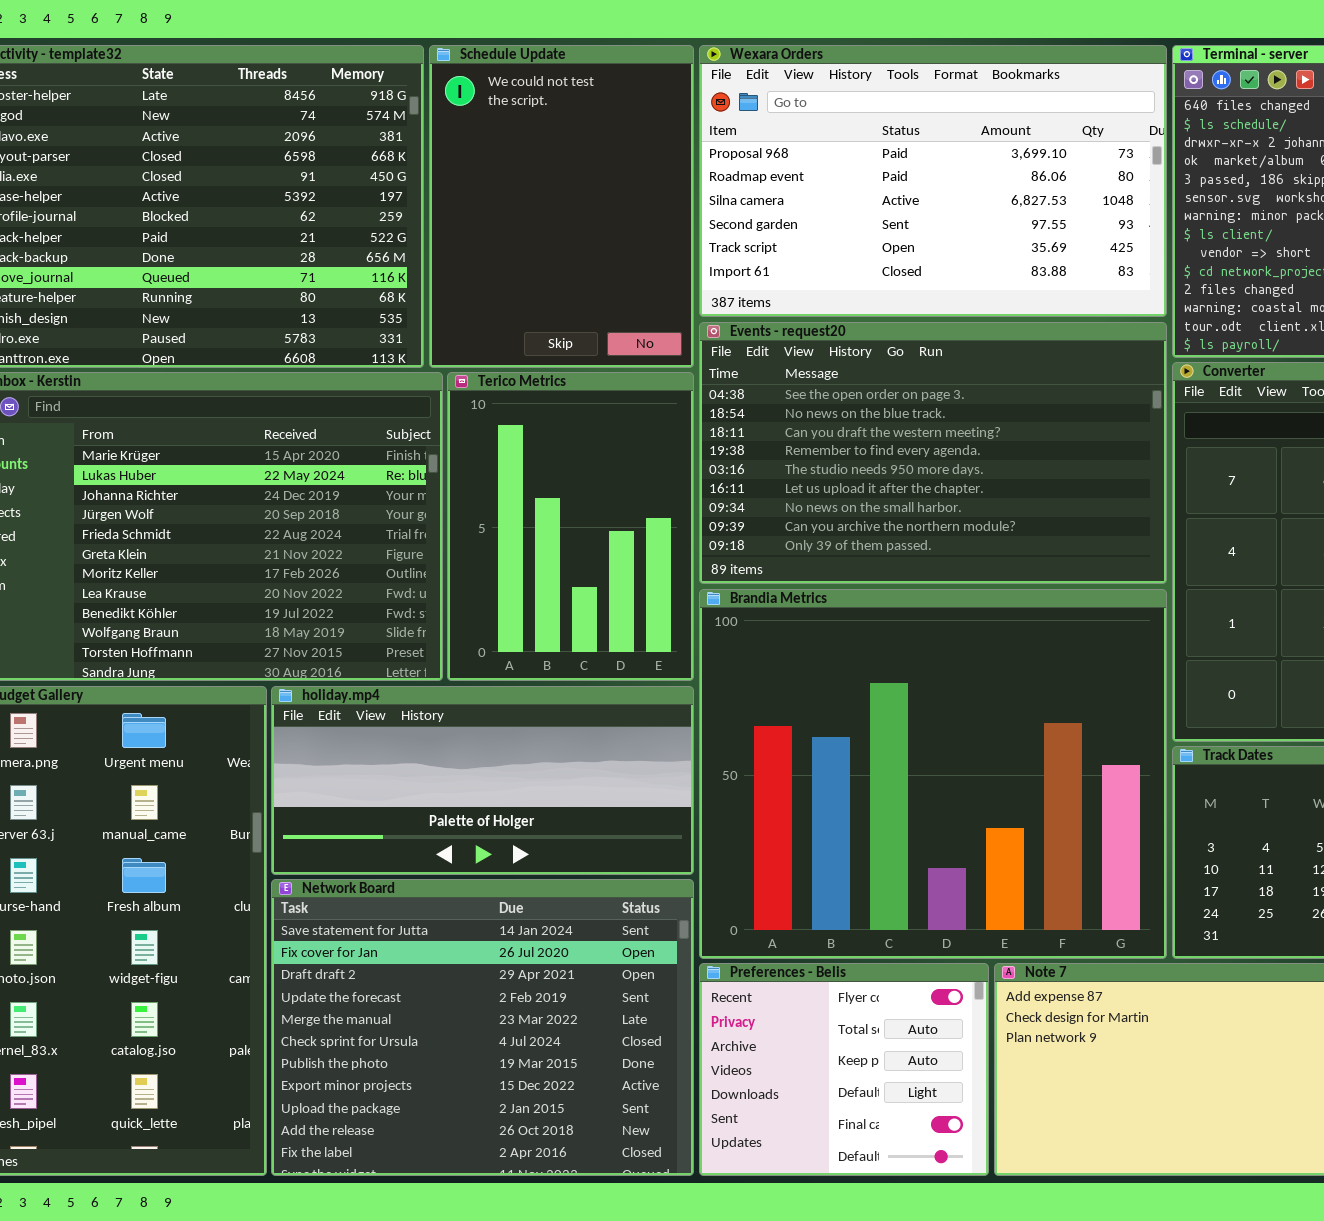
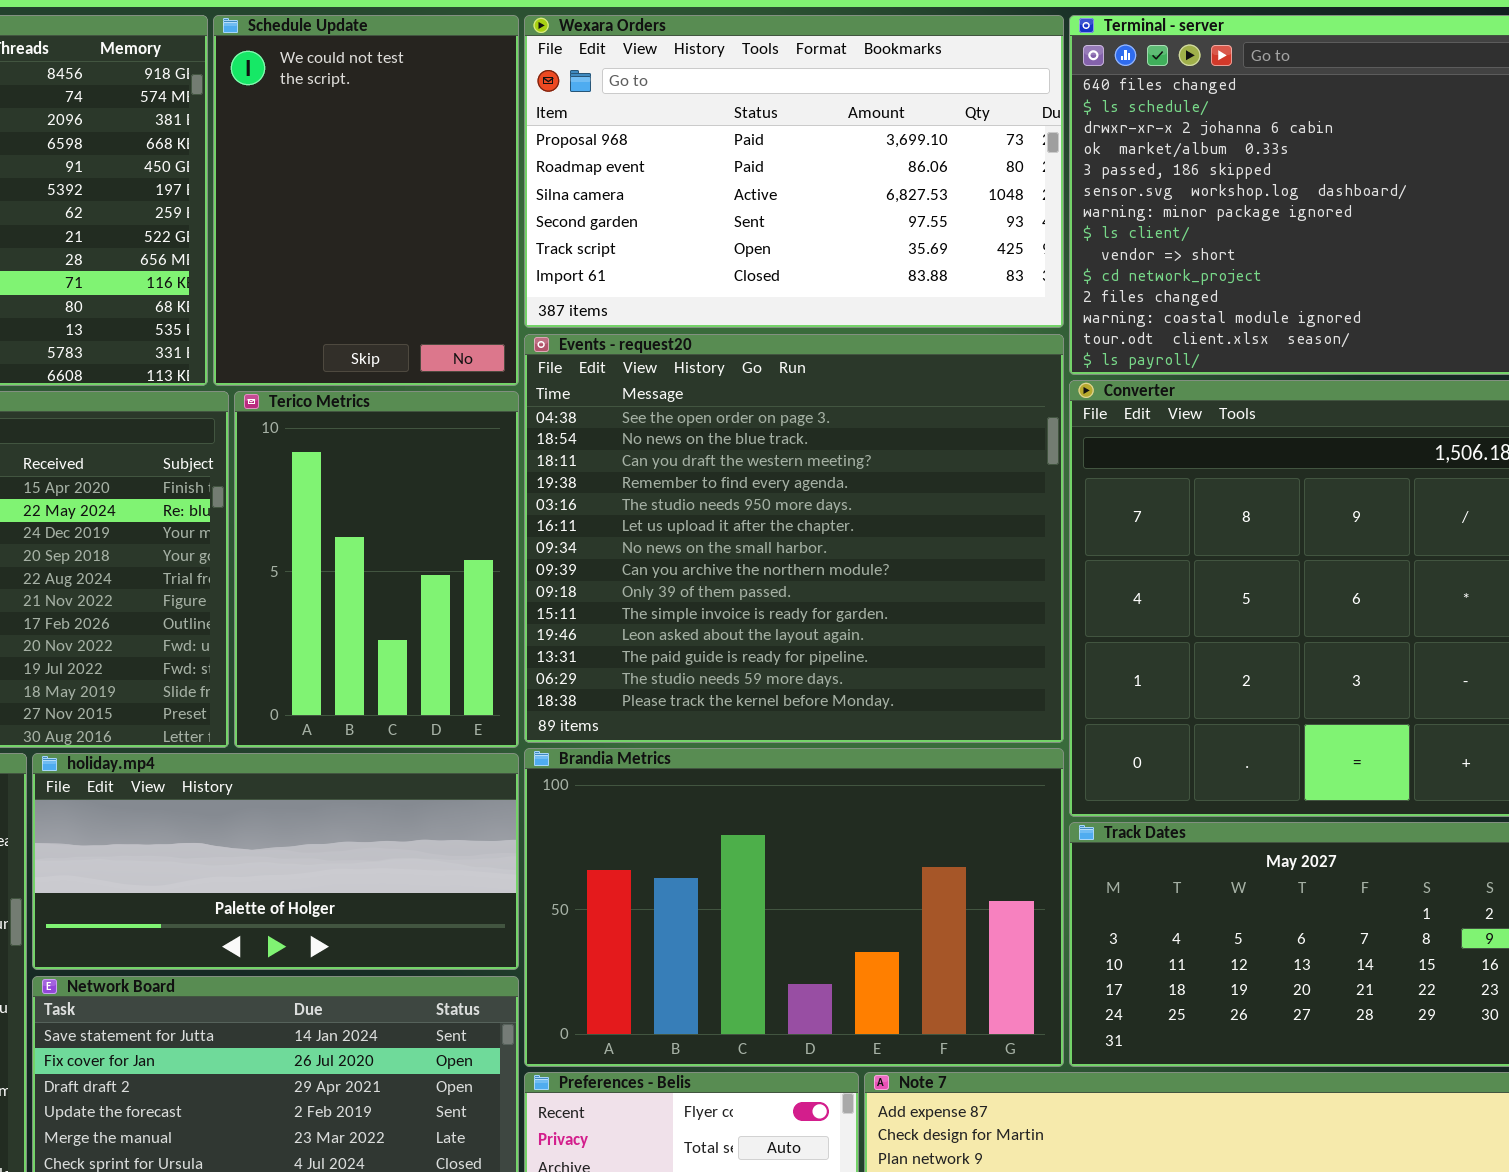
Events - request20: [699,322,1167,584] -> [524,334,1064,743], resized
Brandia Metrics: [699,589,1167,959] -> [524,748,1064,1067], resized

